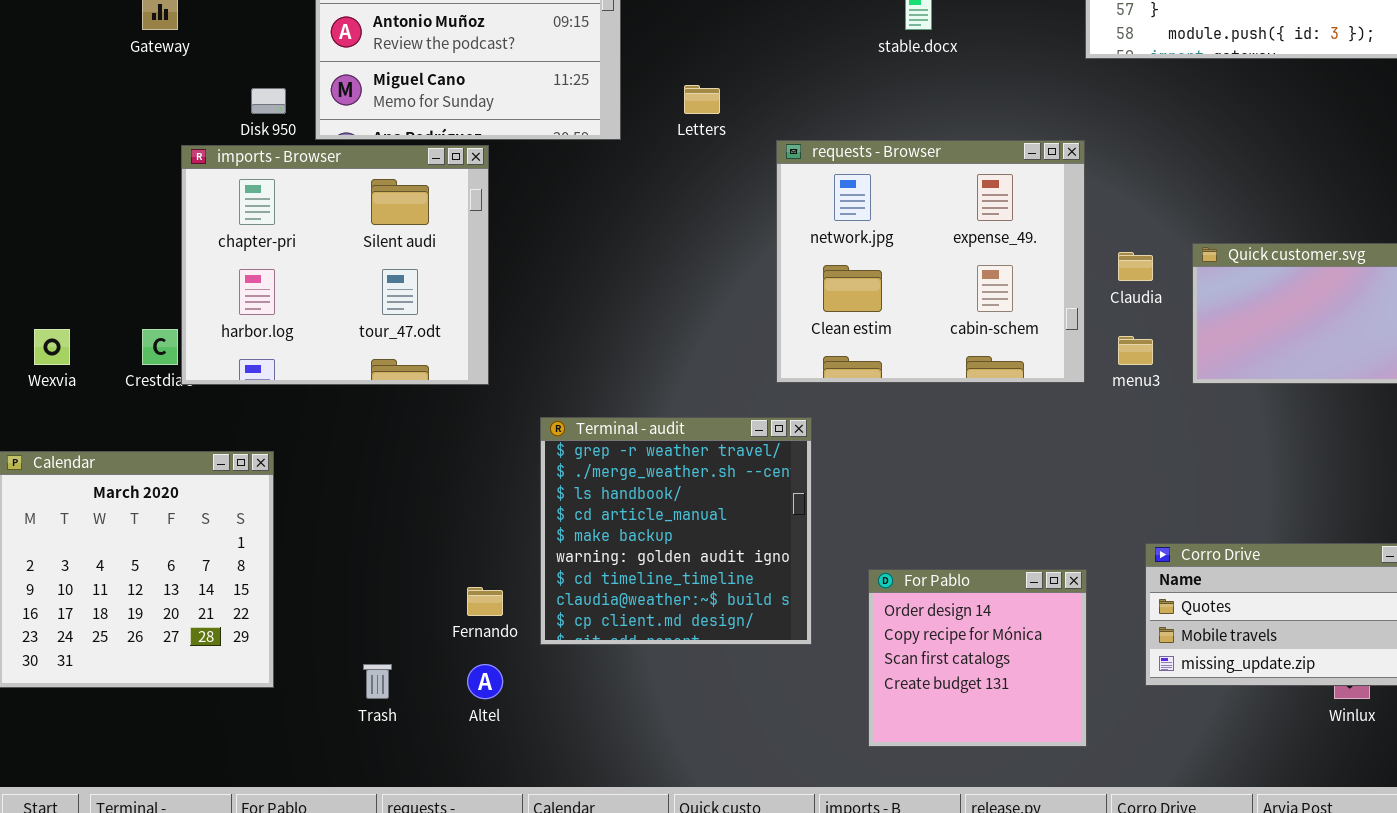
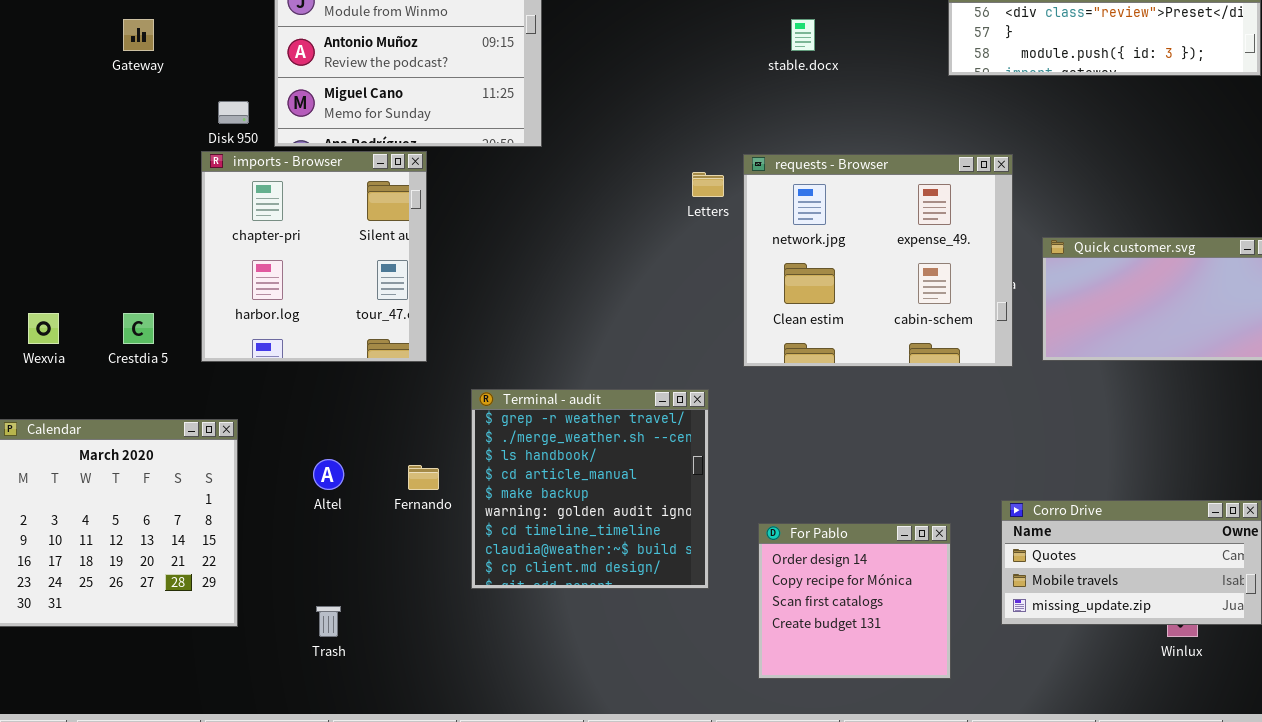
Letters: [684,85,720,114] -> [692,172,724,197], moved
requests - Browser: [776,140,1085,383] -> [743,154,1013,367], moved
imports - Browser: [181,145,489,385] -> [201,151,427,362], resized
Fernando: [467,587,503,616] -> [408,465,439,490], moved
Altel: [467,664,503,699] -> [313,459,344,490], moved

